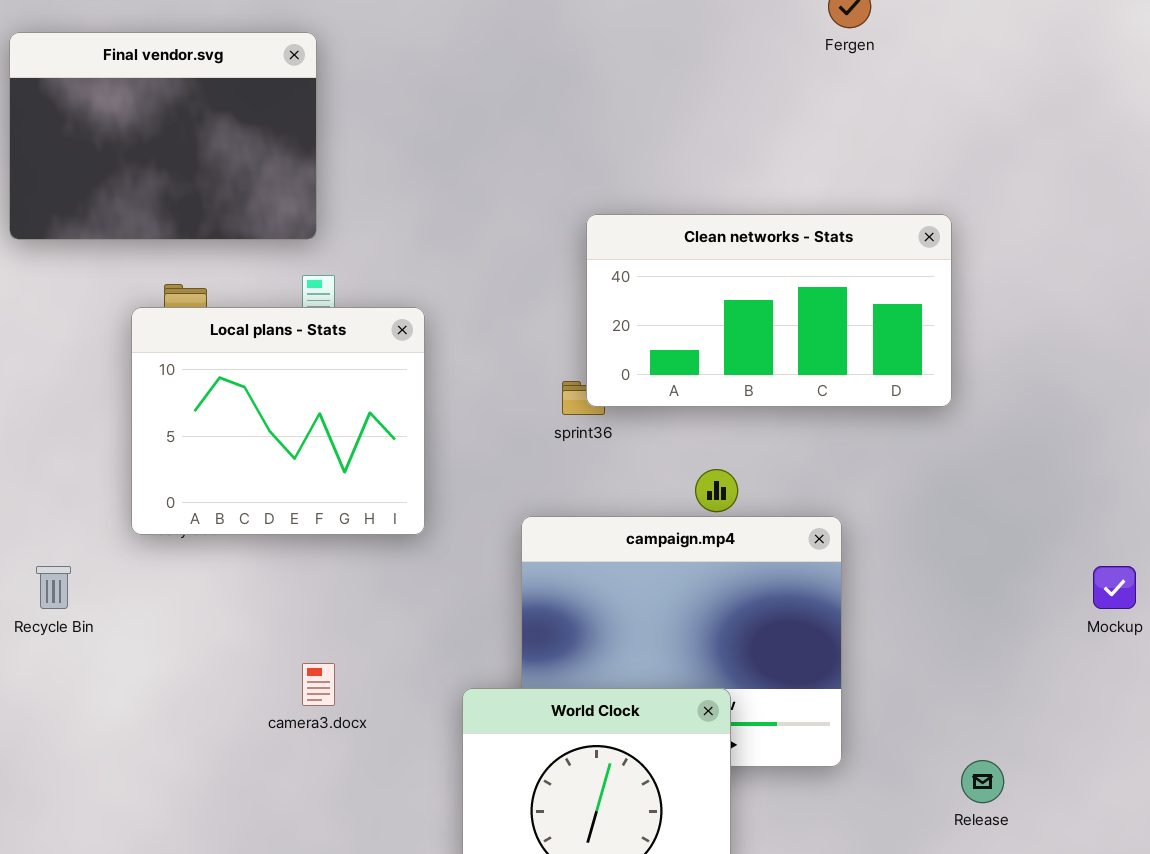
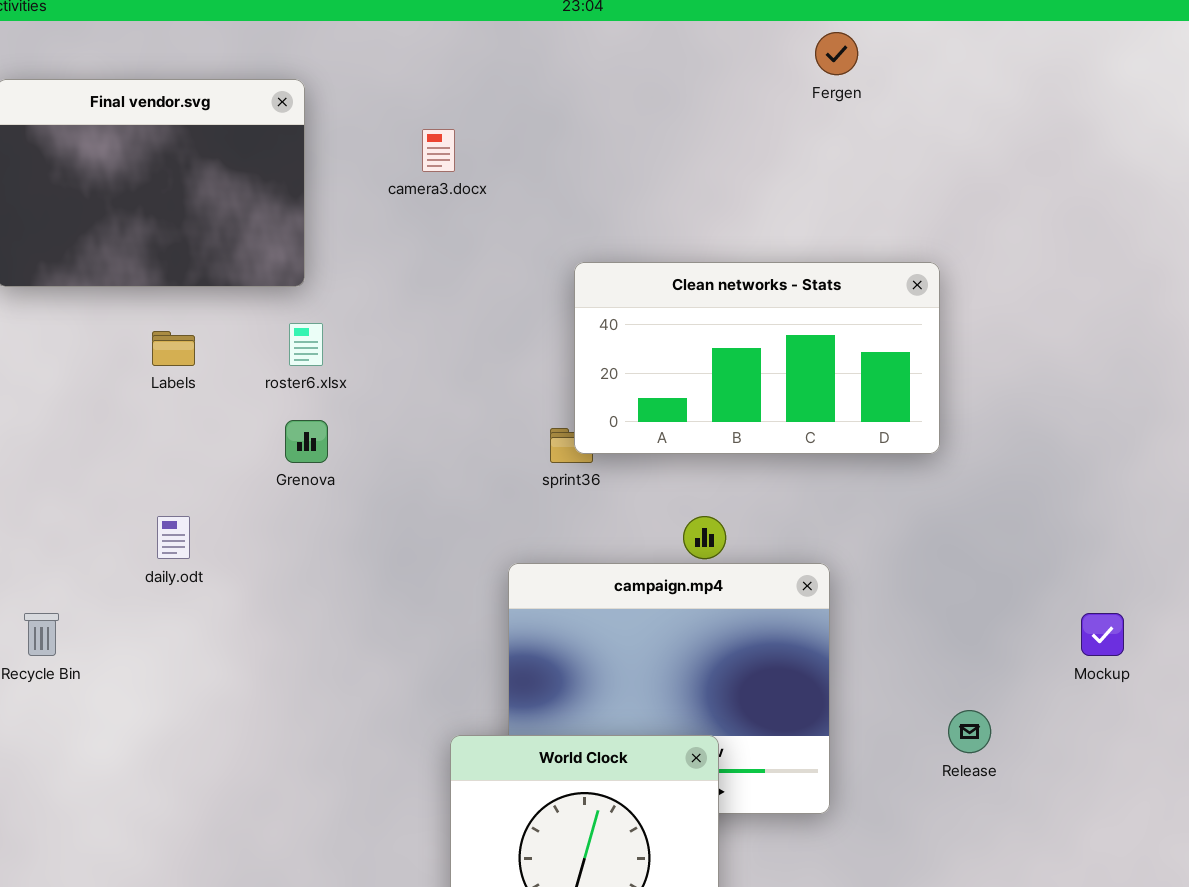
Local plans - Stats: [131,307,425,535] -> none, closed
camera3.docx: [302,663,335,706] -> [422,129,455,172], moved
Release: [961,760,1004,803] -> [948,710,991,753], moved

